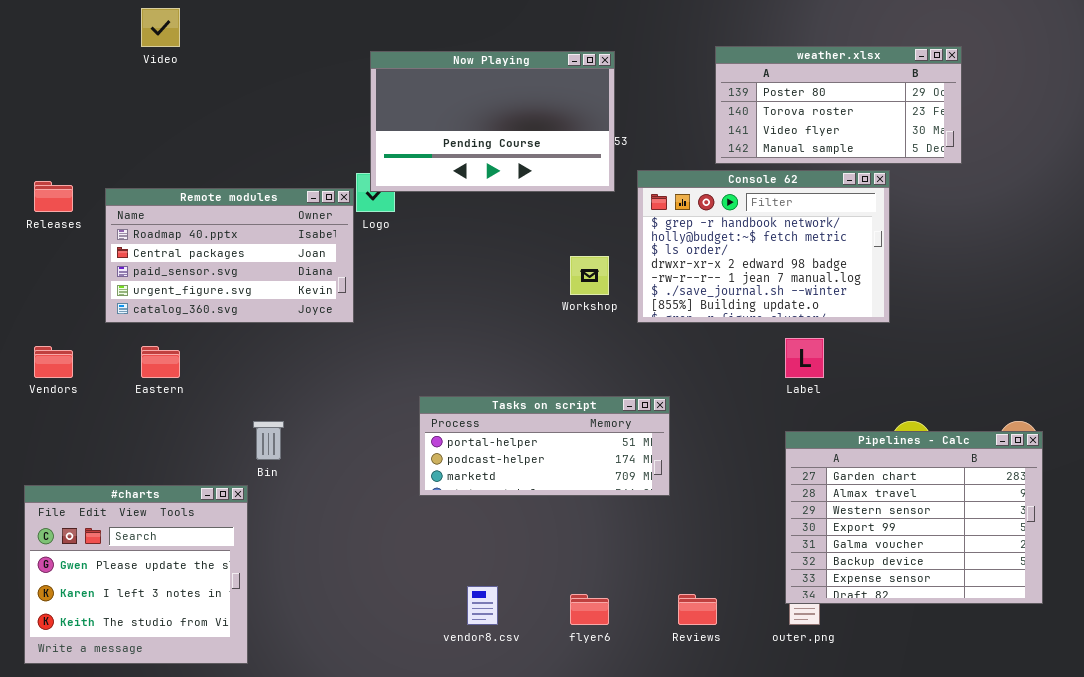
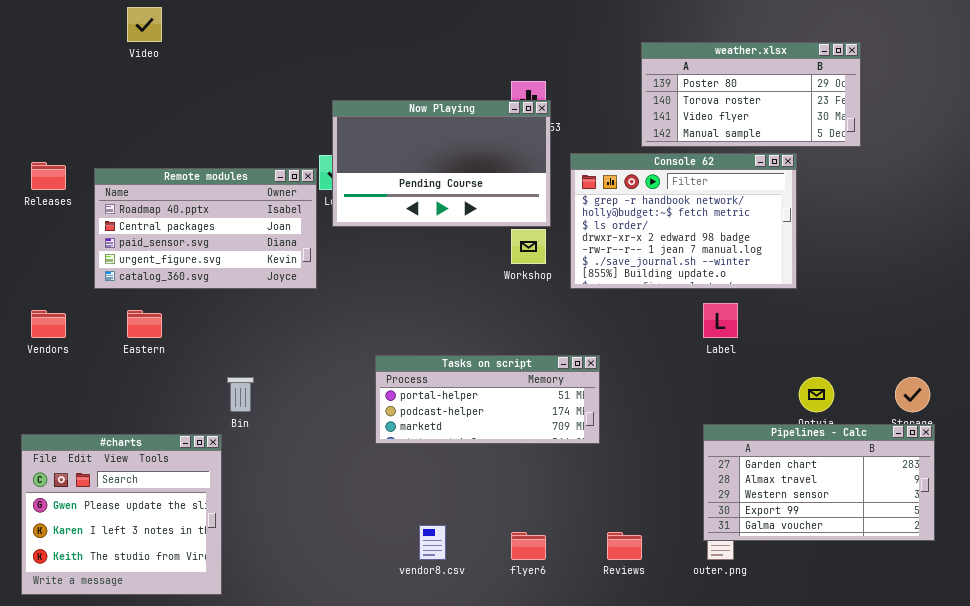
Now Playing: [370,51,615,192] -> [332,100,551,227], moved
Pipelines - Calc: [785,431,1043,604] -> [703,424,935,541], resized

